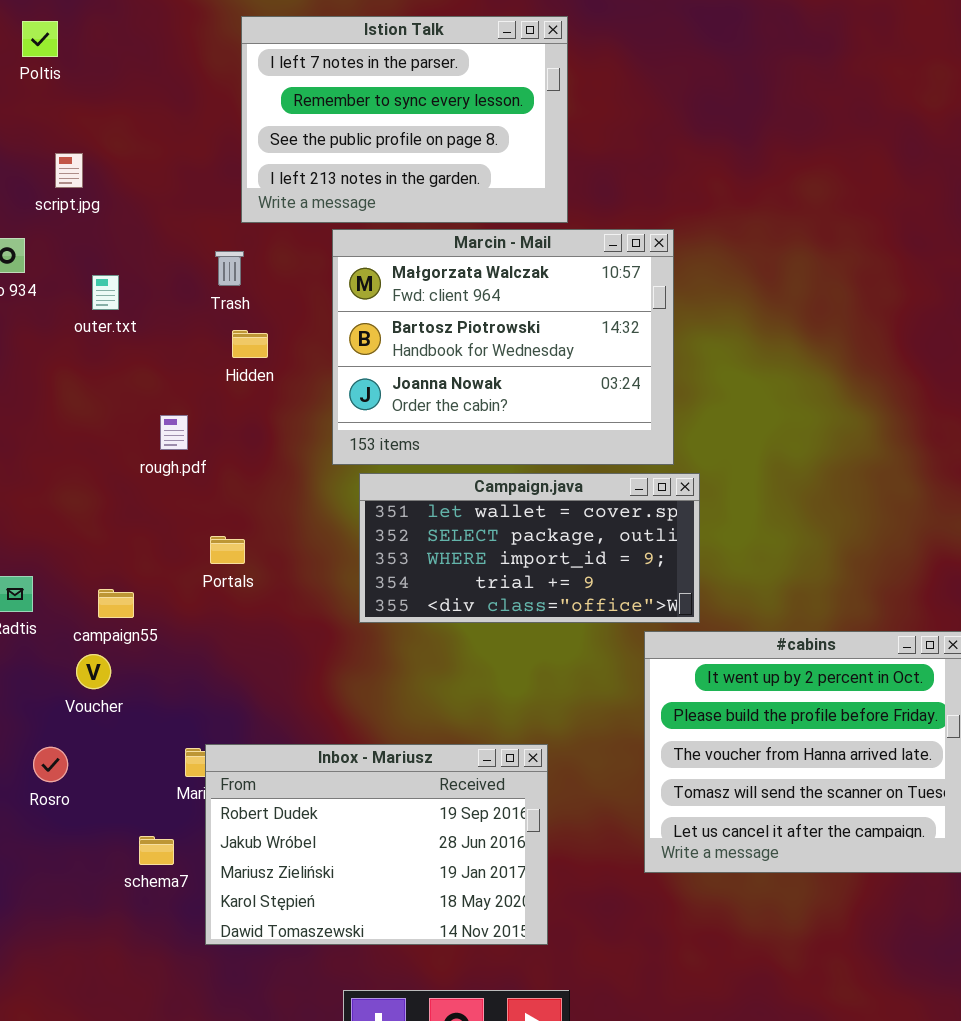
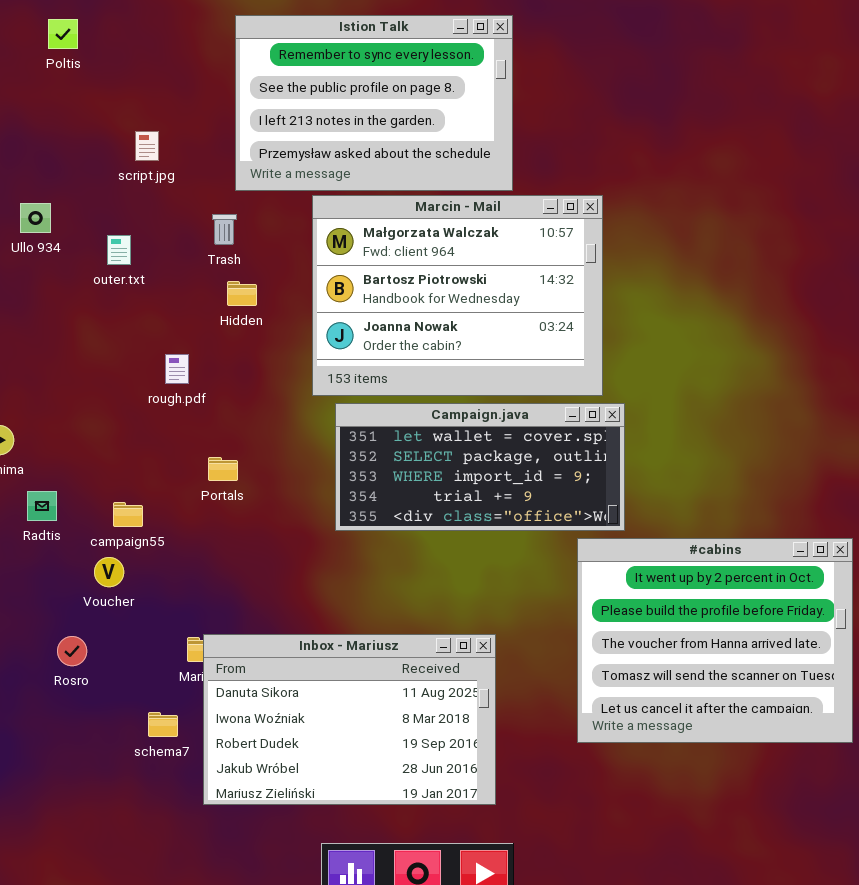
Istion Talk: [241,16,568,223] -> [235,15,513,191], scrolled down 1 row
script.jpg: [55,153,83,188] -> [135,131,159,161], moved
Inbox - Mariusz: [205,744,548,945] -> [203,634,496,805], scrolled up 2 rows

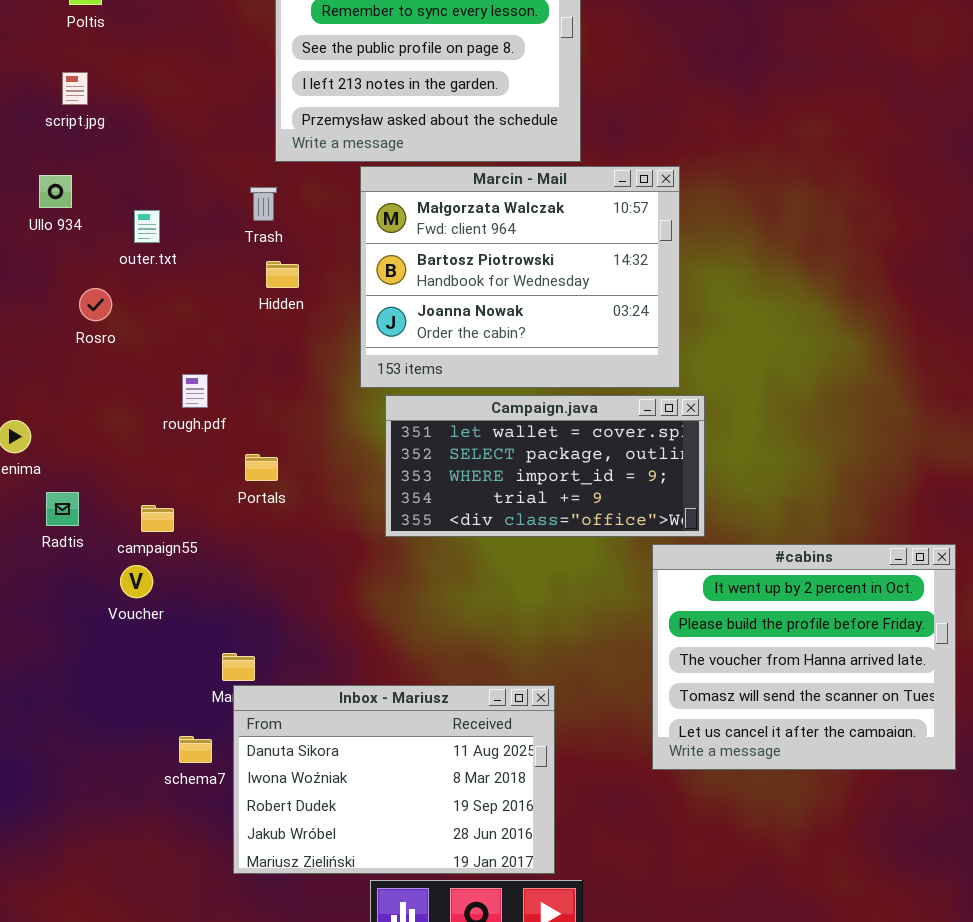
script.jpg: [135,131,159,161] -> [62,72,88,105], moved
rough.pdf: [165,354,189,384] -> [182,374,208,408], moved
Inbox - Mariusz: [203,634,496,805] -> [233,685,555,874], moved
Rosro: [57,636,87,666] -> [79,288,112,321], moved

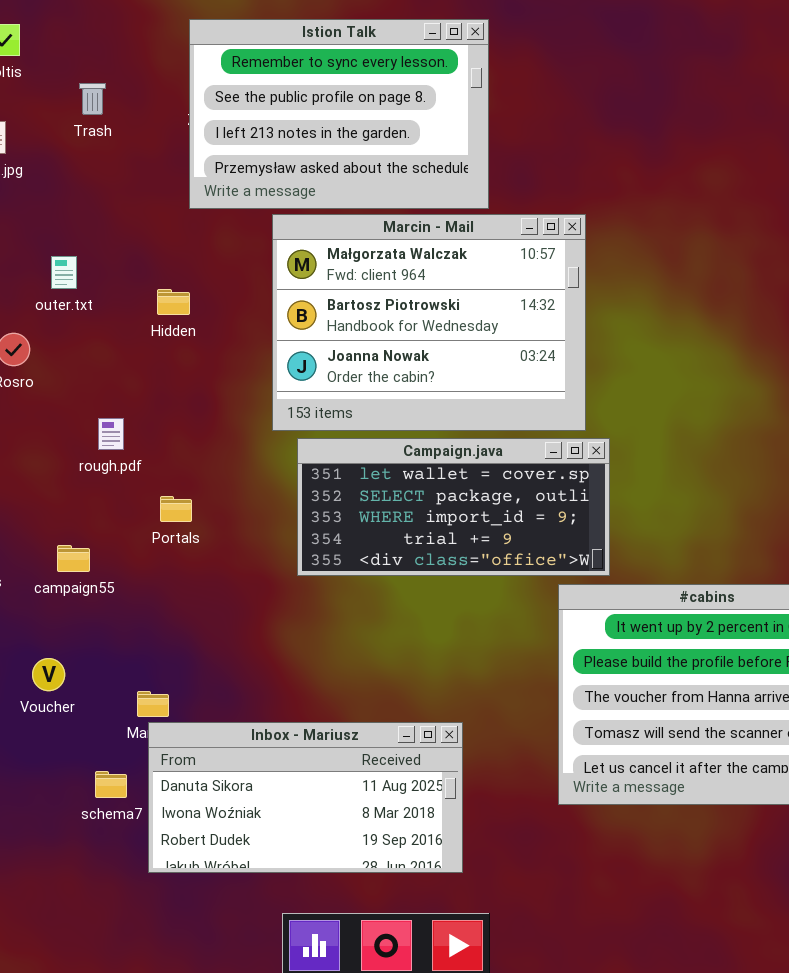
Trash: [250,187,277,221] -> [79,83,106,115], moved
Hidden: [266,261,299,288] -> [157,289,190,315], moved
Voucher: [120,565,153,598] -> [32,658,65,691], moved
Inbox - Mariusz: [233,685,555,874] -> [148,722,463,873], resized

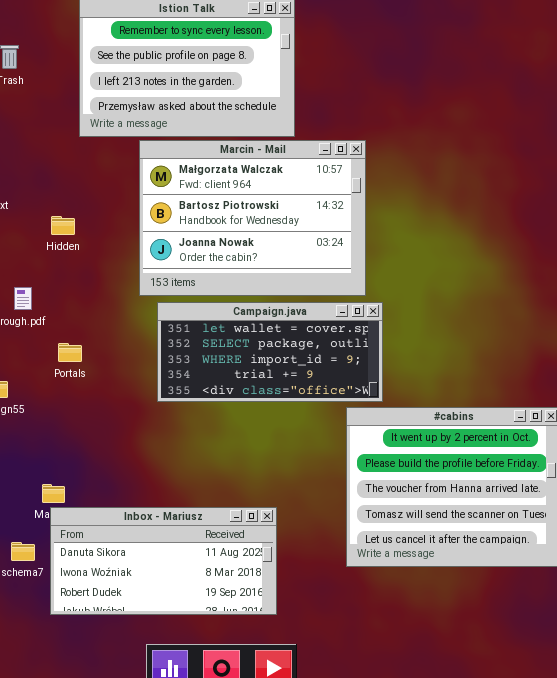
Hidden: [157,289,190,315] -> [51,216,75,235], moved

